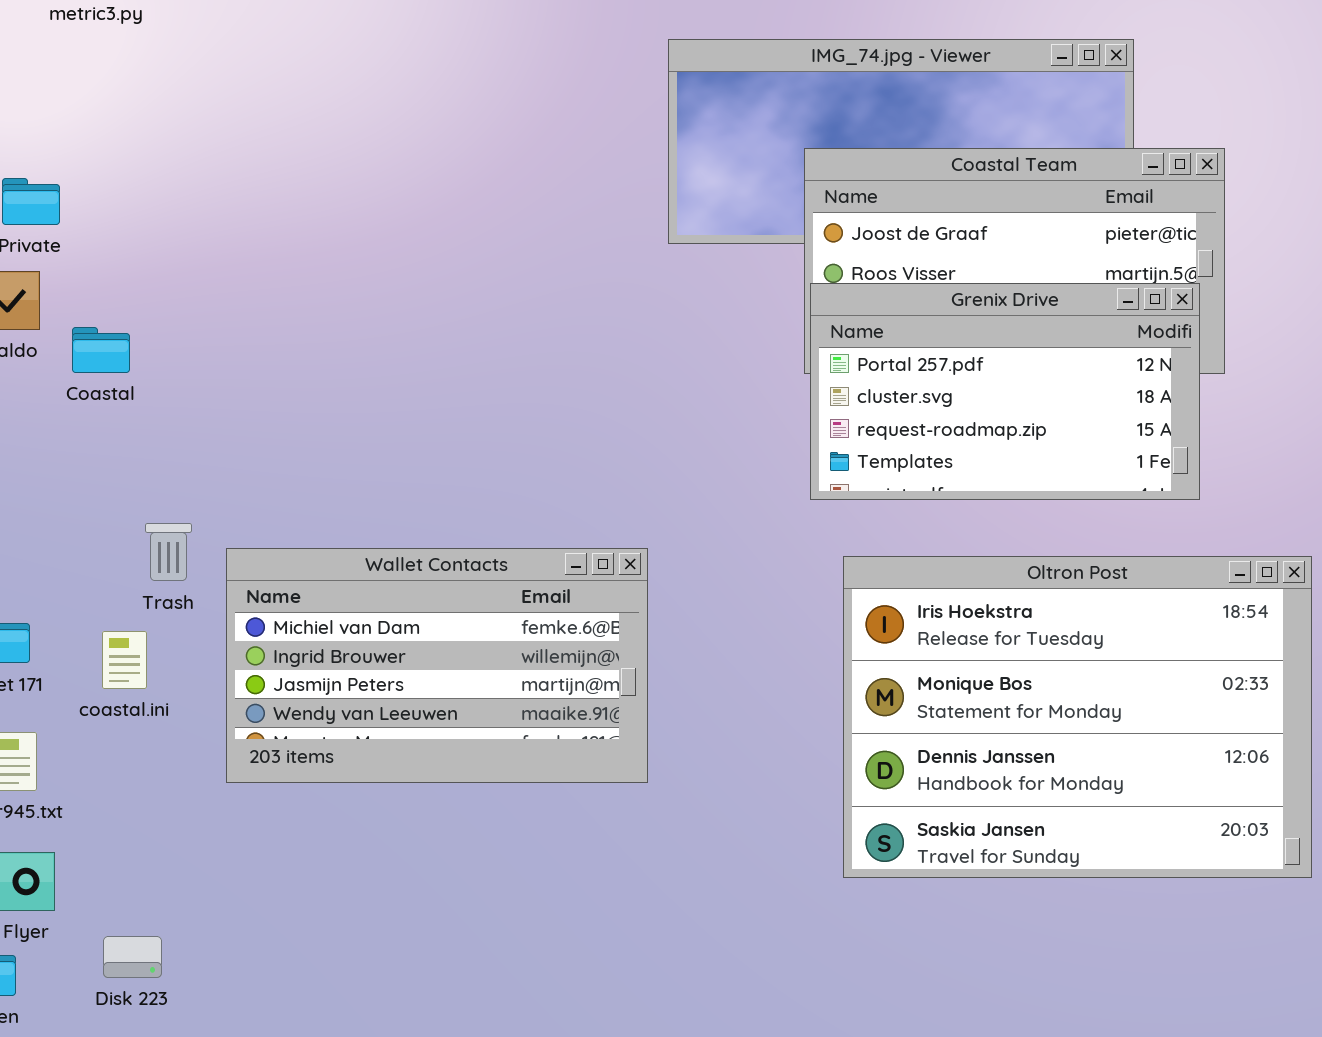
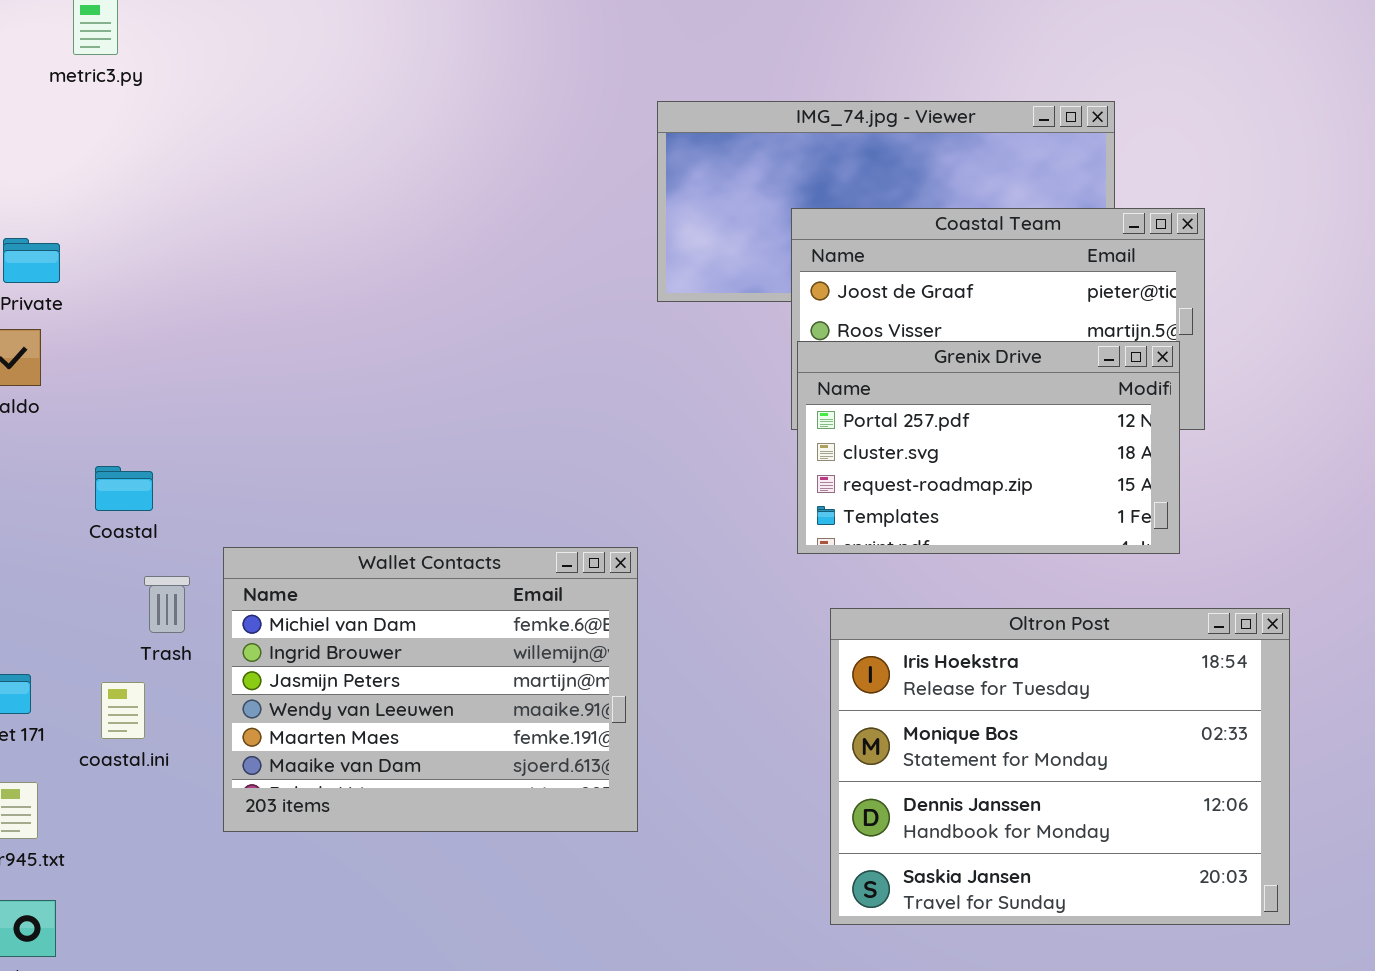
Coastal: [72,327,130,373] -> [95,466,153,511], moved
Wallet Contacts: [226,548,648,783] -> [223,547,638,832], resized

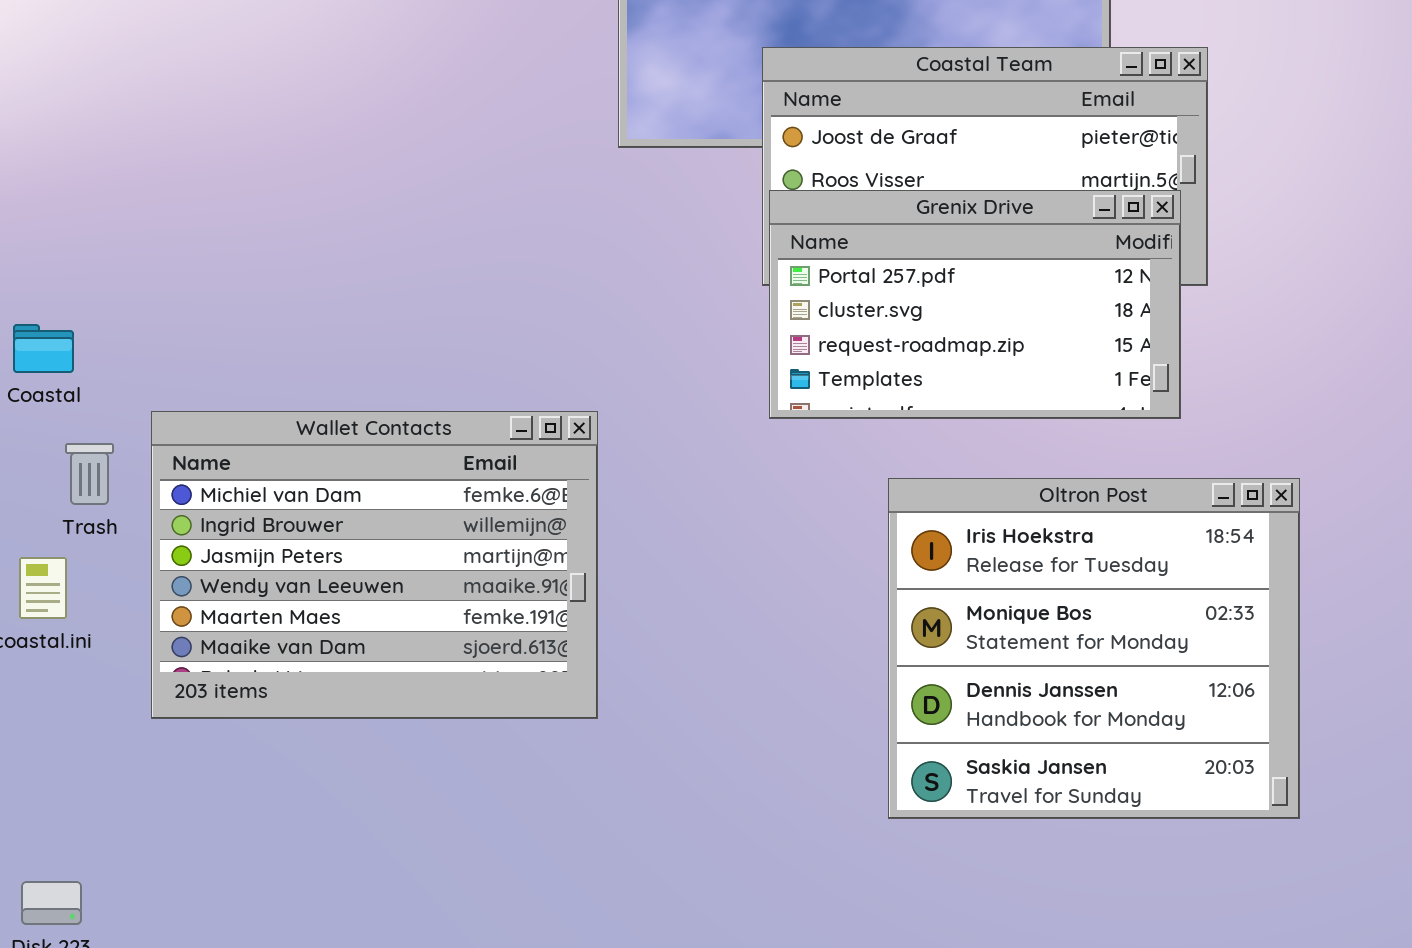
Oltron Post: [830,608,1290,925] -> [888,478,1300,819], resized

